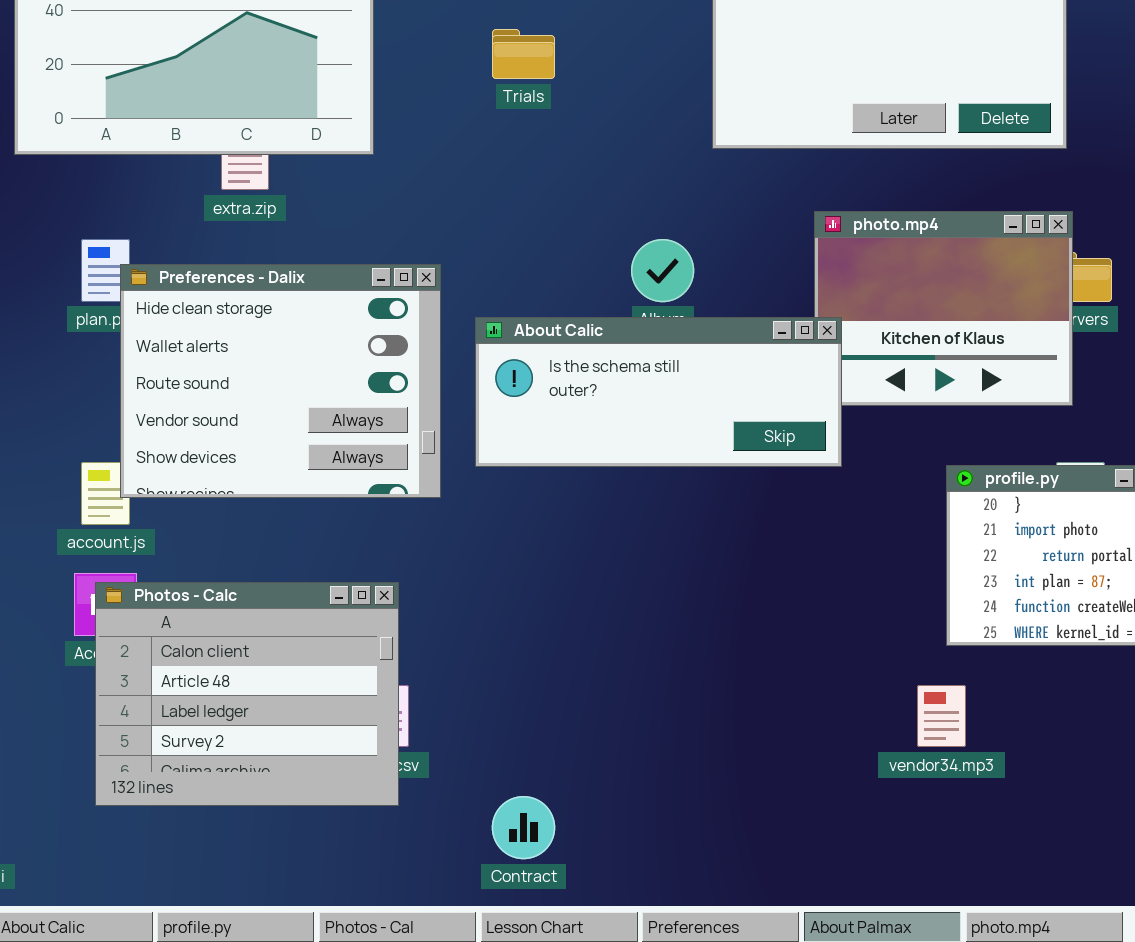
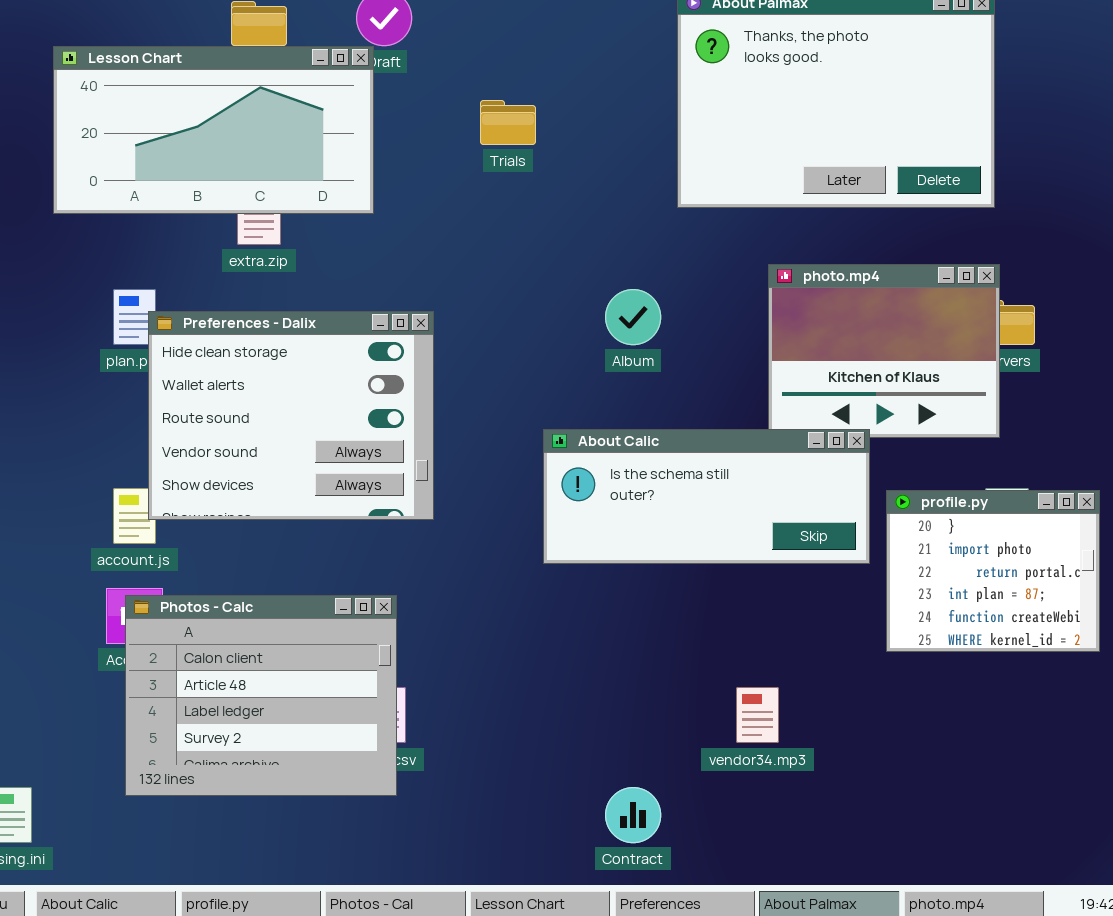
About Calic: [475,317,842,467] -> [543,429,870,564], moved
vendor34.mp3: [917,685,966,747] -> [736,687,779,743], moved
Contract: [492,796,555,859] -> [605,787,661,843], moved

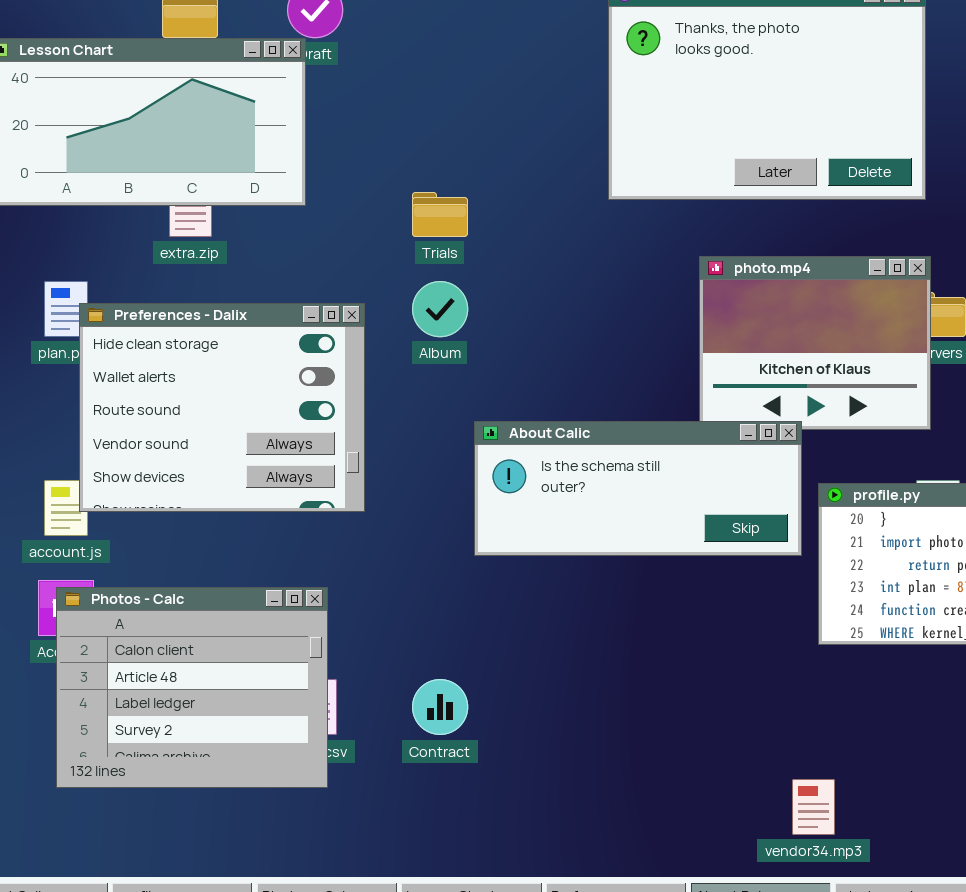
Trials: [480,100,536,145] -> [412,192,468,237], moved
Album: [605,289,661,345] -> [412,281,468,337], moved
vendor34.mp3: [736,687,779,743] -> [792,779,835,835], moved
Contract: [605,787,661,843] -> [412,679,468,735], moved

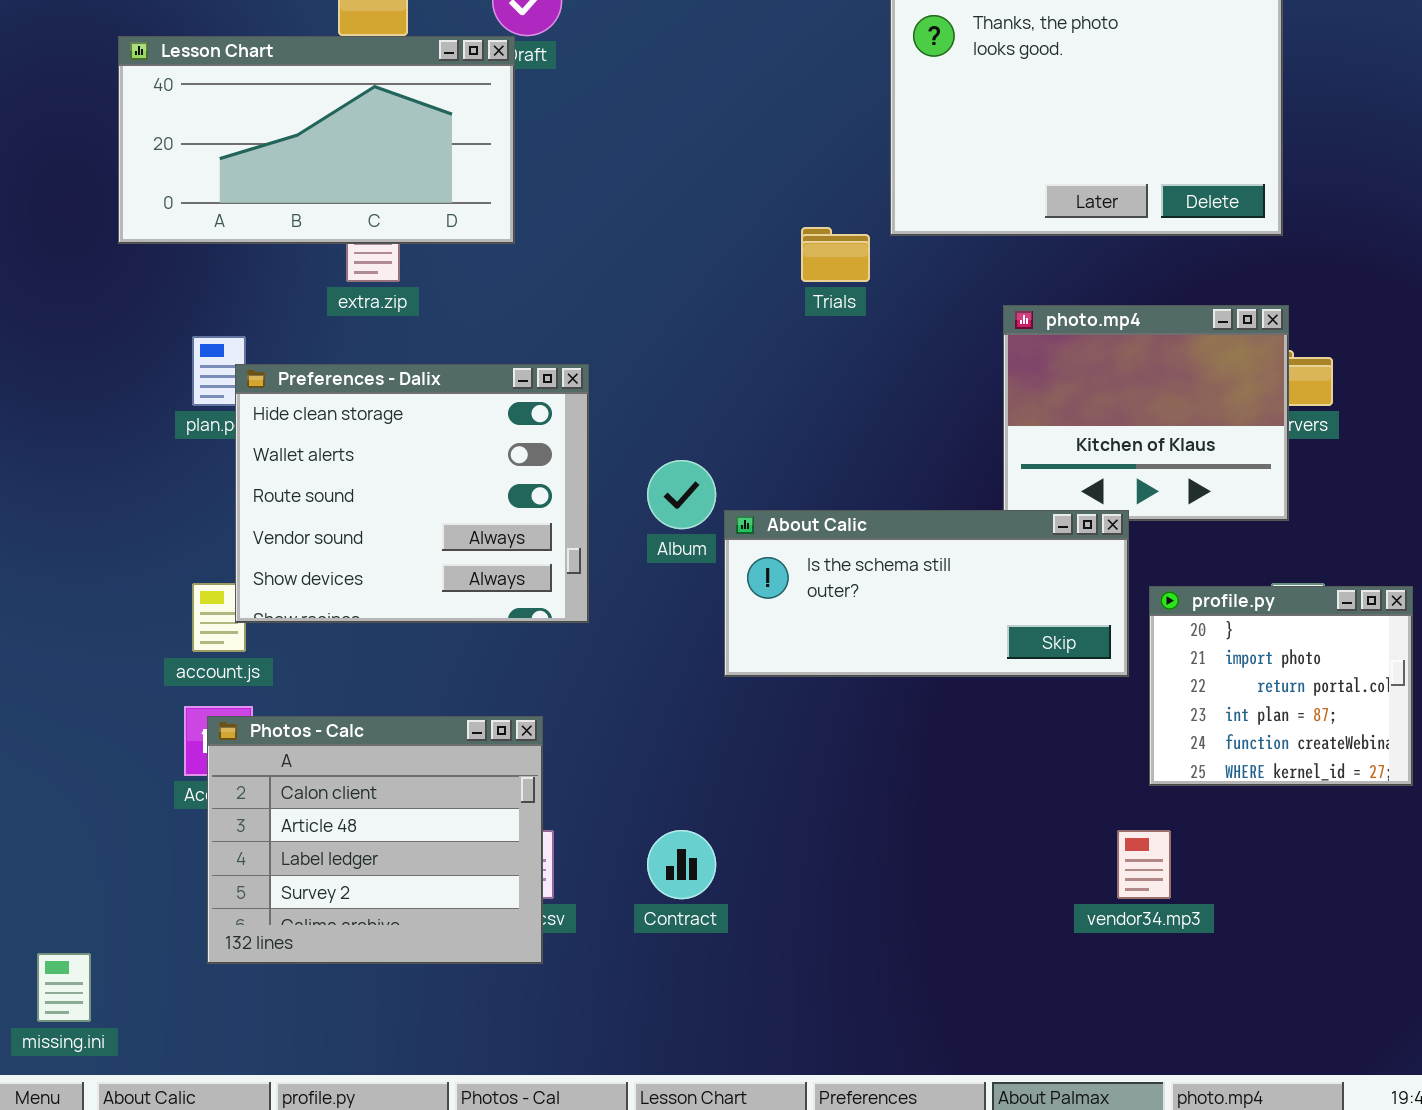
Trials: [412,192,468,237] -> [801,227,870,282], moved
Album: [412,281,468,337] -> [647,460,716,529], moved
vendor34.mp3: [792,779,835,835] -> [1117,830,1171,899], moved

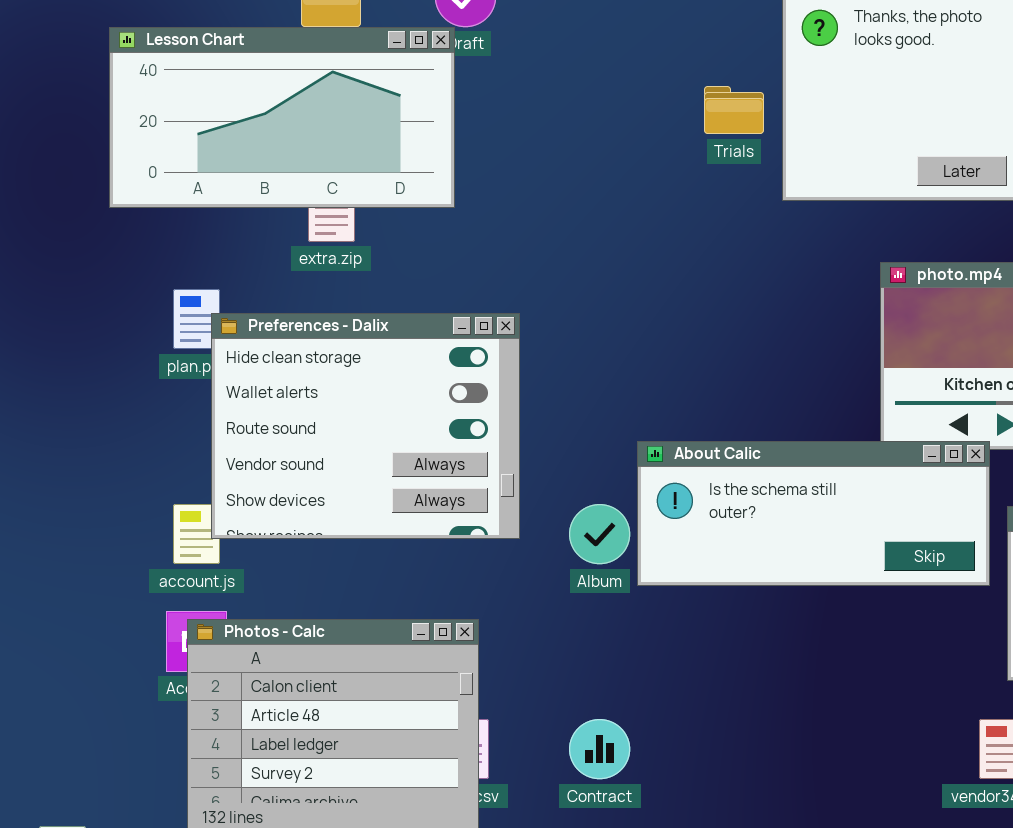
Trials: [801,227,870,282] -> [704,86,764,134], moved
Album: [647,460,716,529] -> [569,504,630,564], moved

